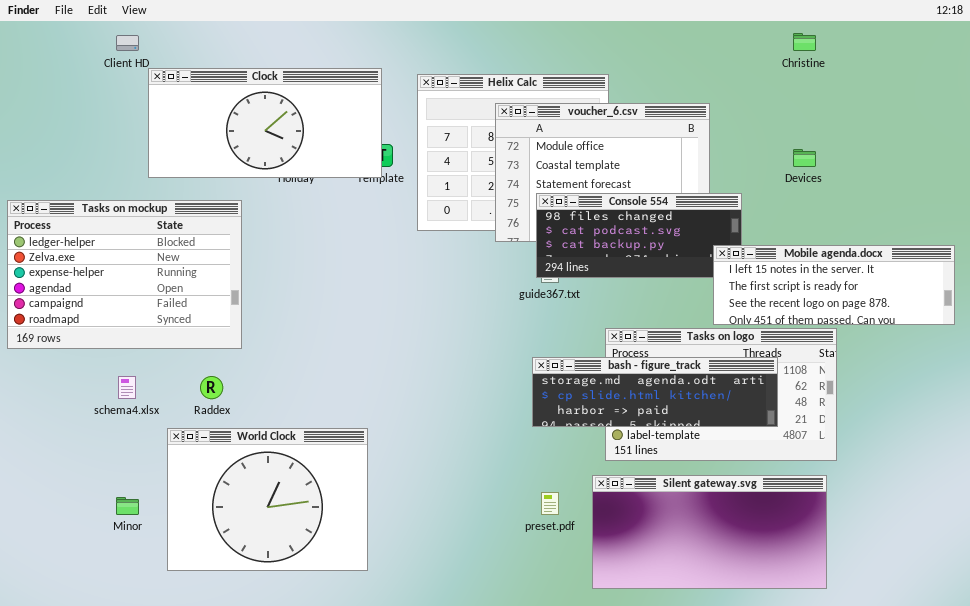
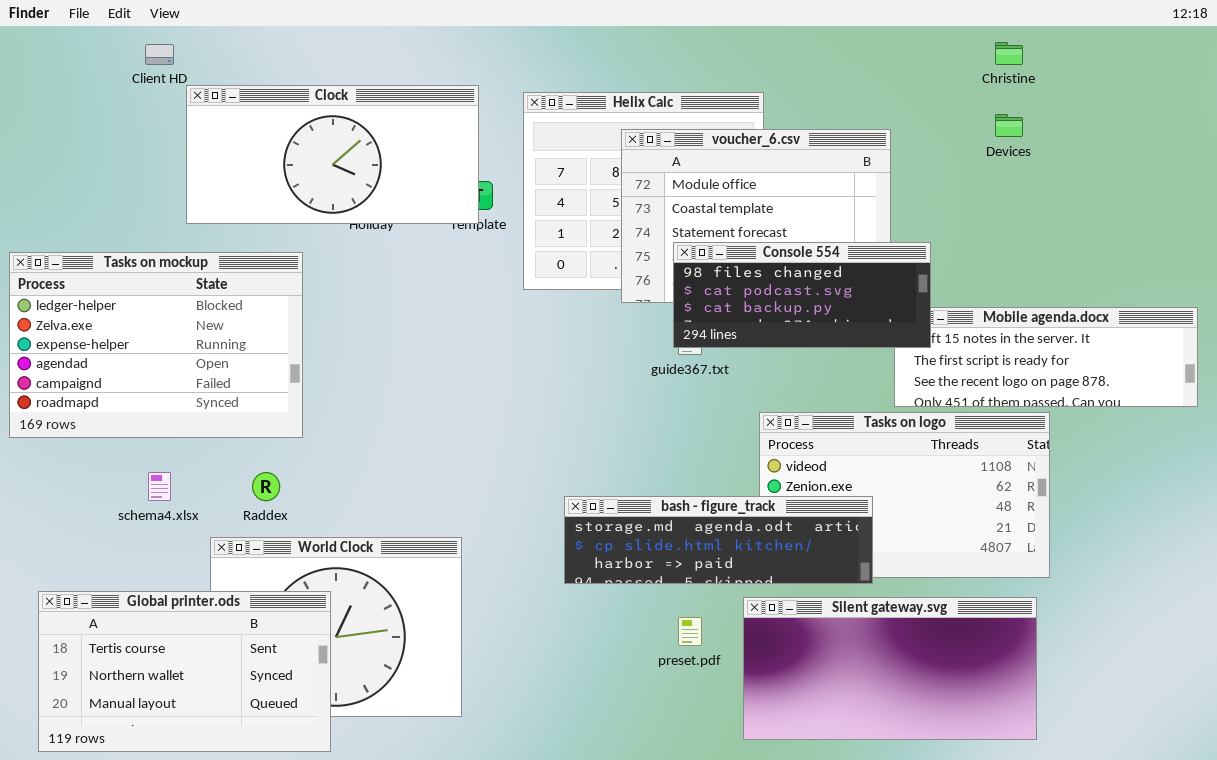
Devices: [793,149,816,167] -> [995,114,1023,137], moved
Console 554: [536,193,742,278] -> [673,242,931,348], raised
bash - figure_track: [532,357,778,427] -> [564,496,873,584], moved
Global printer.ods: none -> [38,591,331,752], opened

